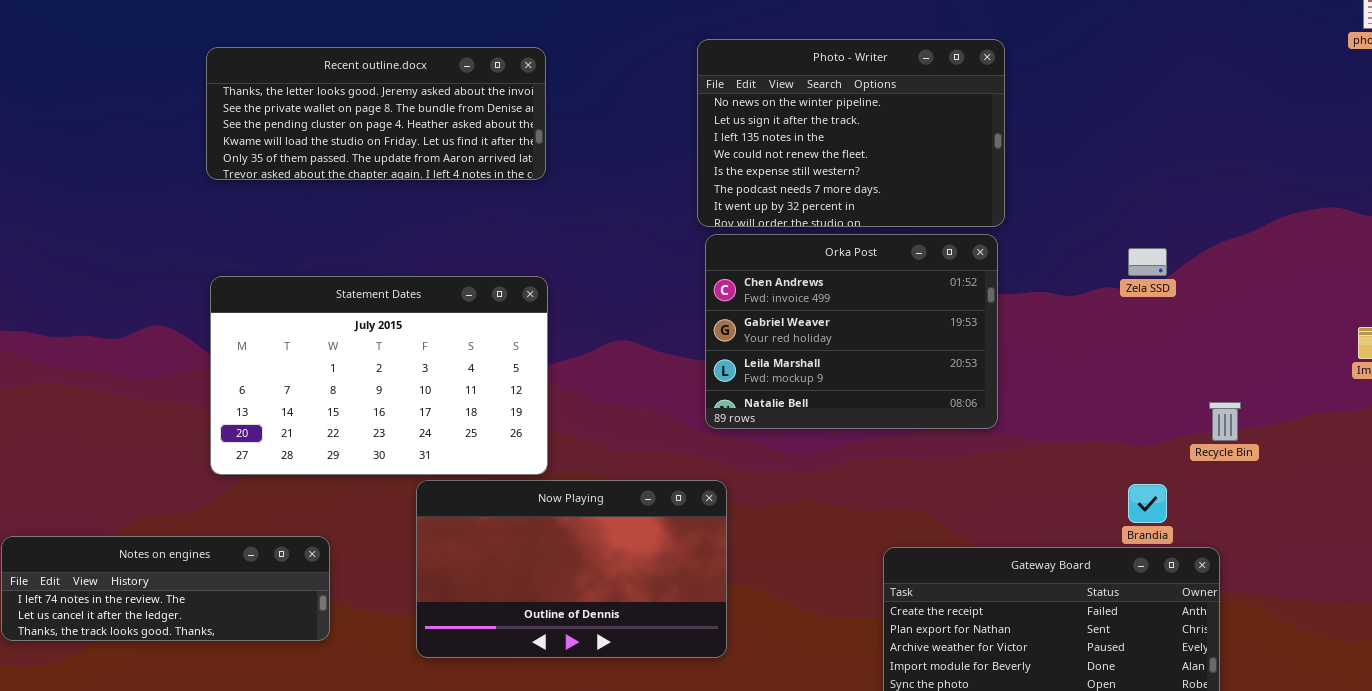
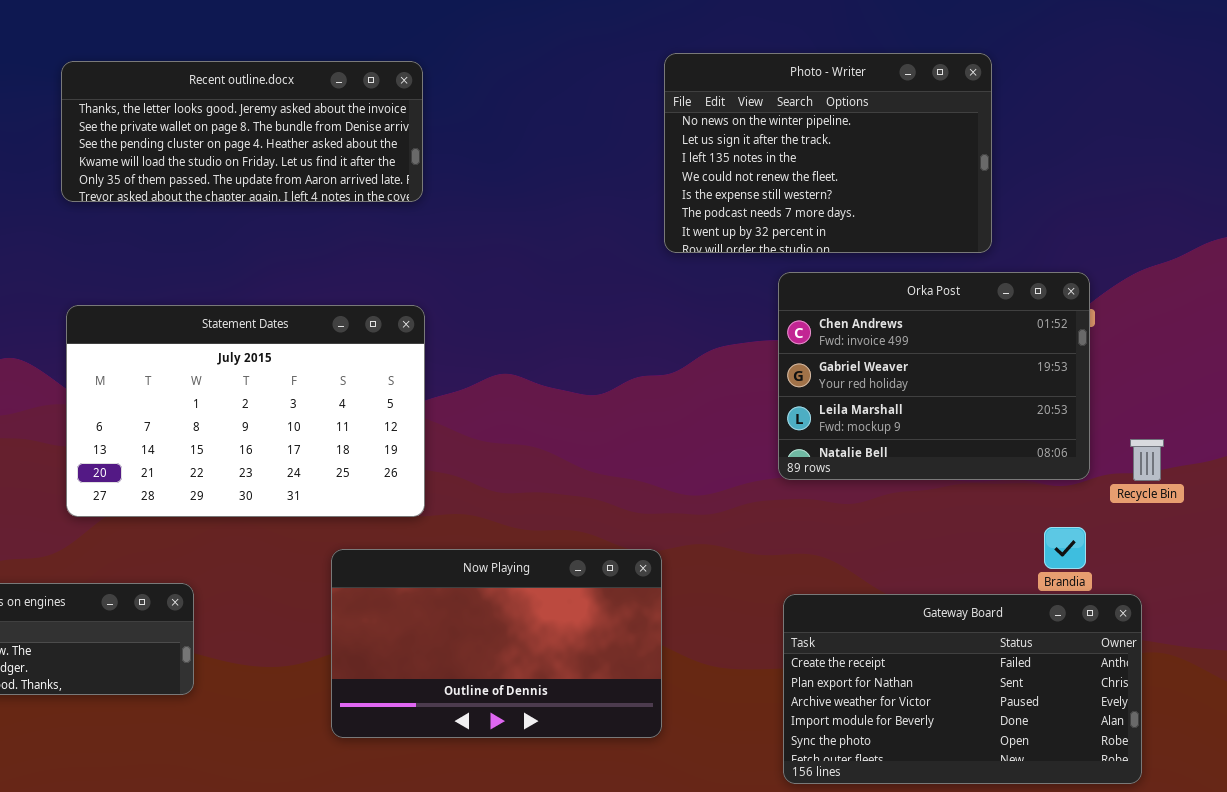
Photo - Writer: [697,39,1005,227] -> [664,53,992,253], moved
Orka Post: [705,234,998,429] -> [778,272,1090,480], moved
Now Playing: [416,480,727,658] -> [331,549,662,738], moved

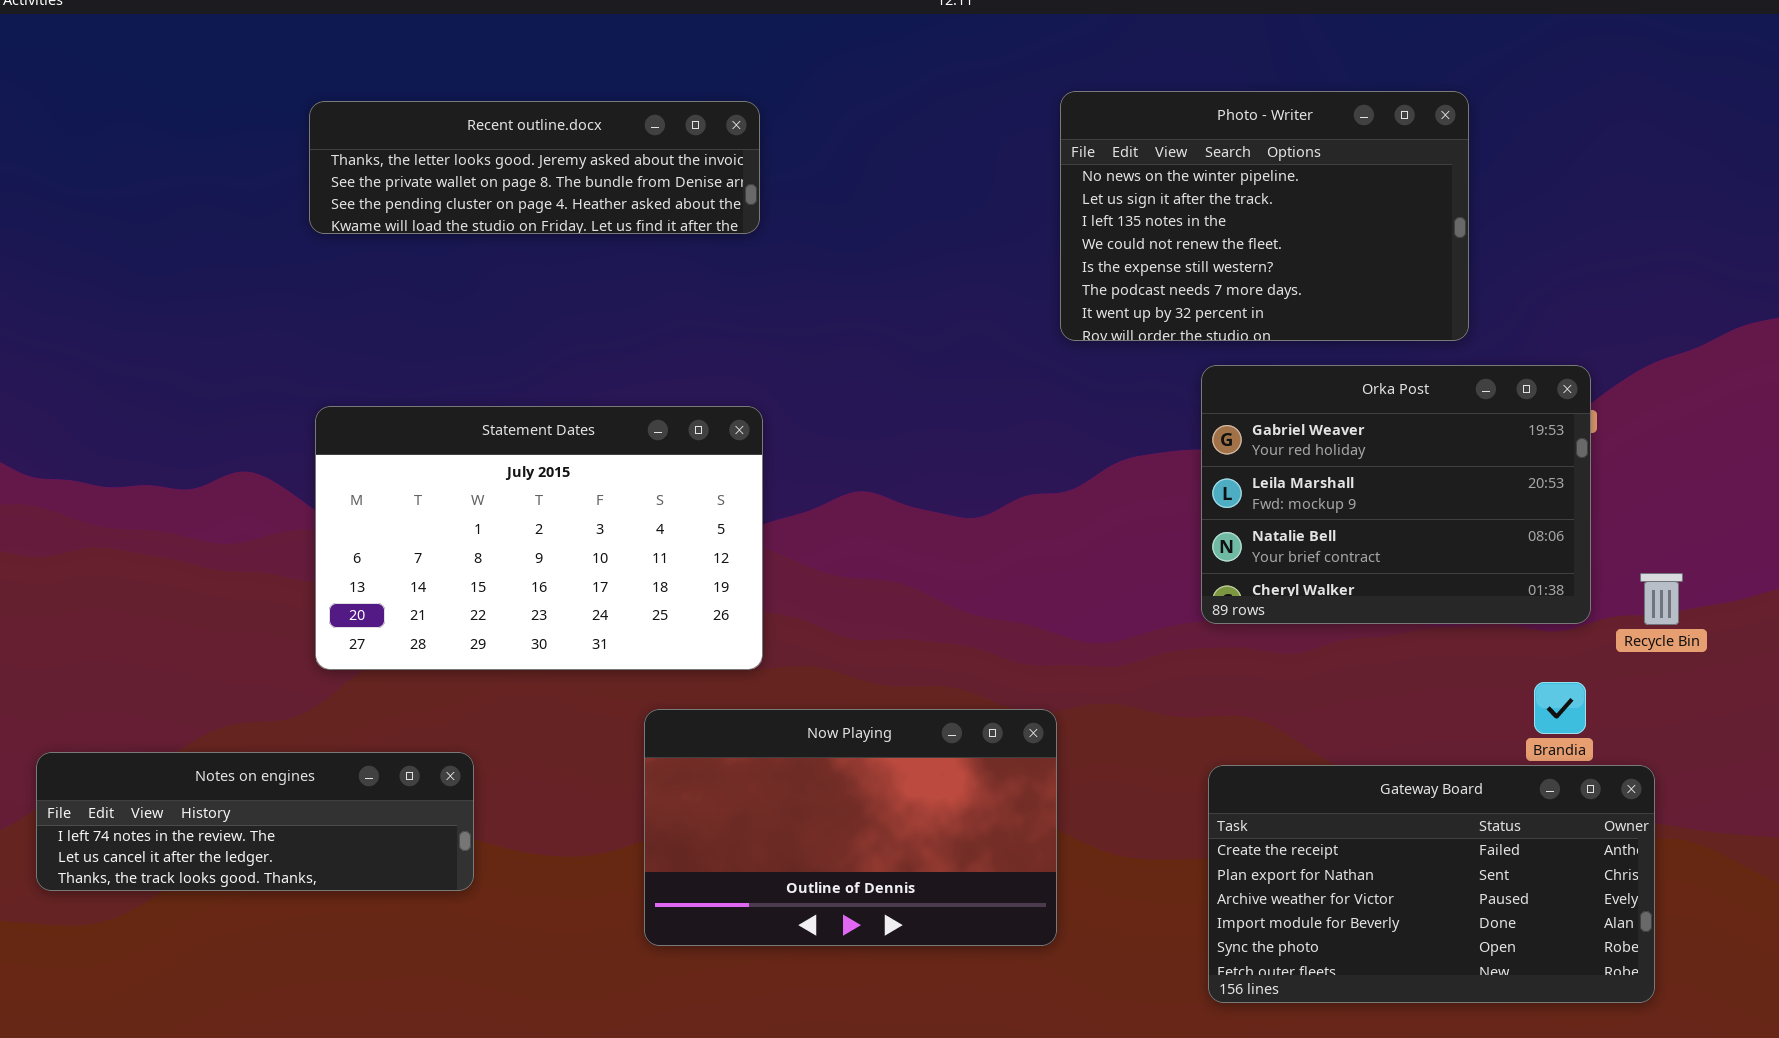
Recent outline.docx: [61,61,423,202] -> [309,101,760,234], resized
Orka Post: [778,272,1090,480] -> [1201,365,1591,624], scrolled down 1 row

